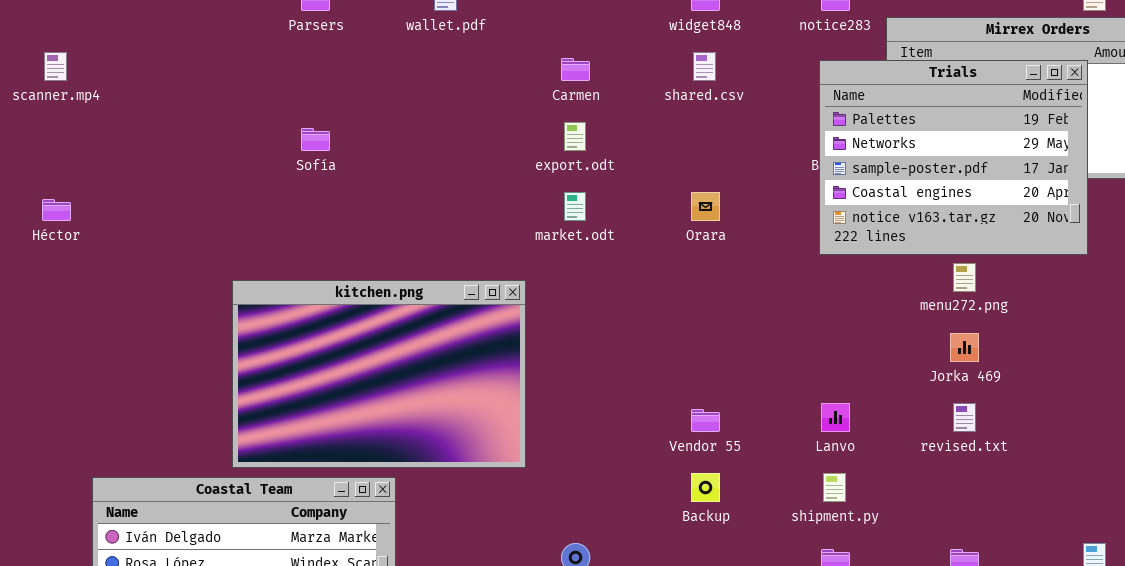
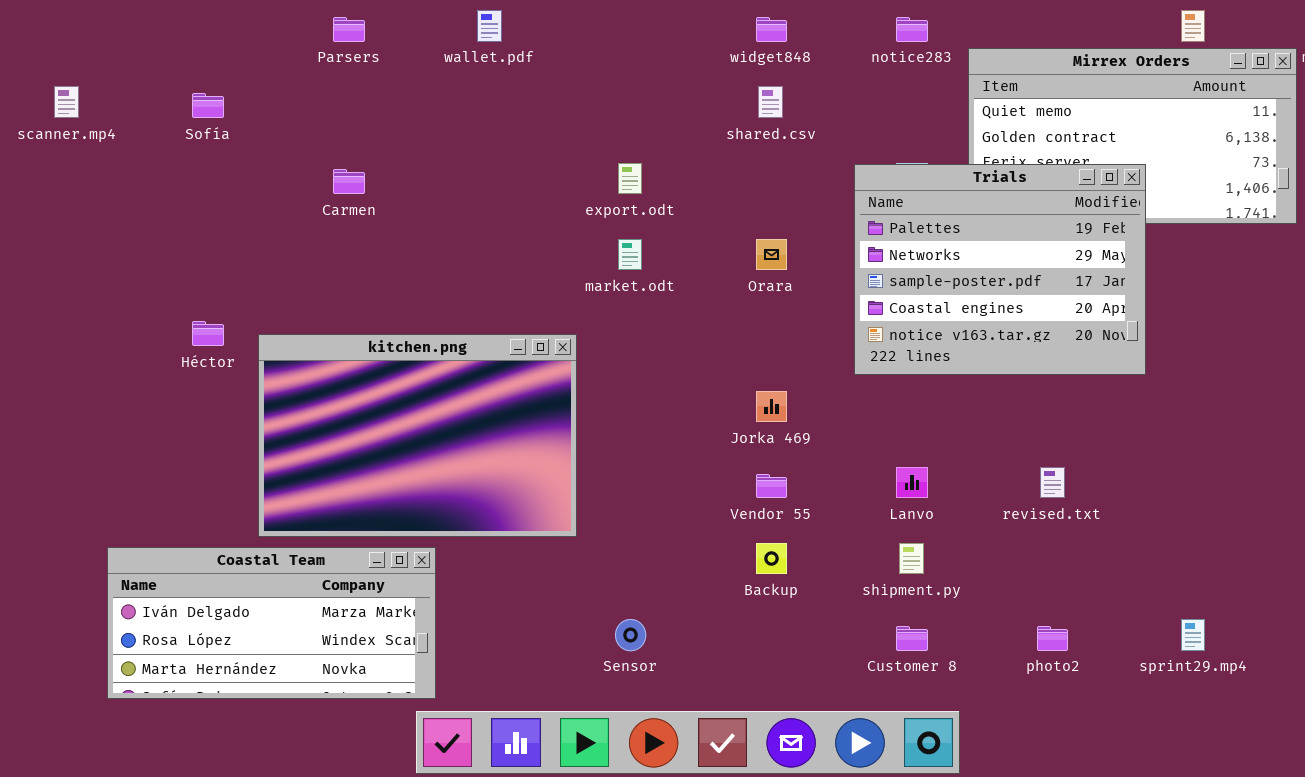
Carmen: [561,58,590,81] -> [333,169,365,194], moved
Trials: [819,60,1088,255] -> [854,164,1146,375], moved
Sofía: [301,128,330,151] -> [192,93,224,118], moved
Héctor: [42,199,71,221] -> [192,321,224,346], moved
Jorka 469: [950,333,979,362] -> [756,391,787,422], moved

